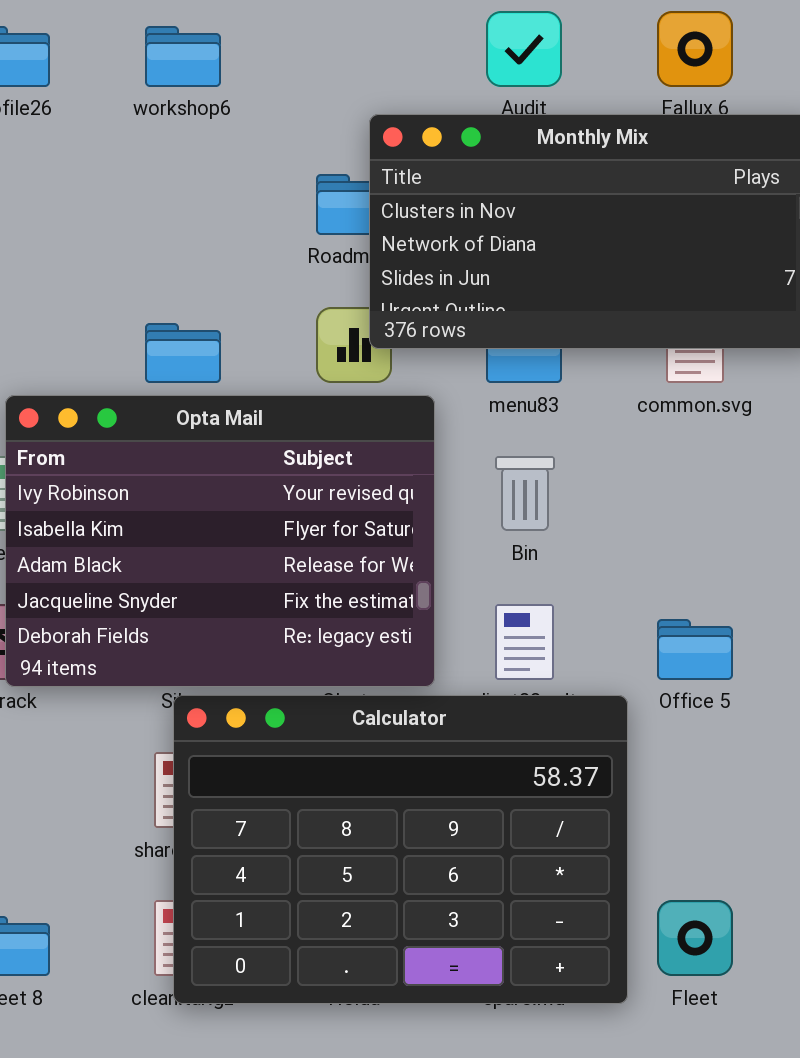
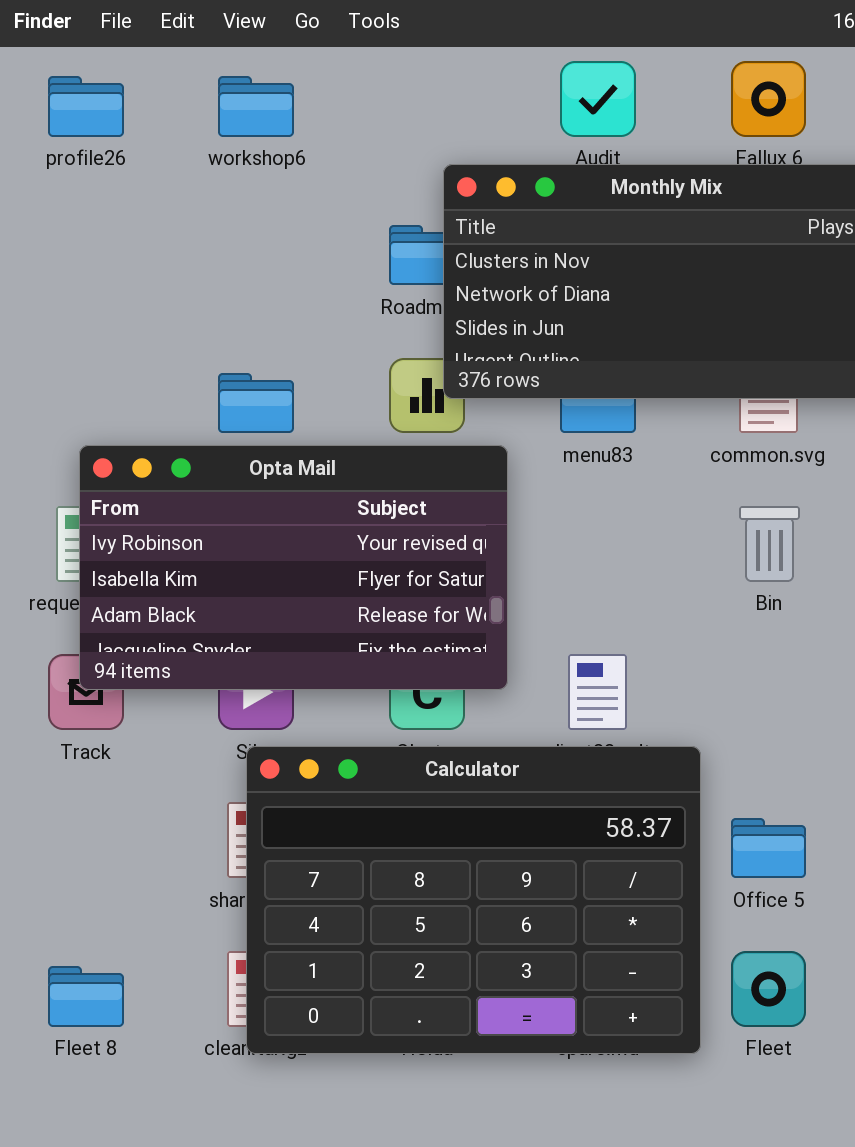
Opta Mail: [5,395,435,687] -> [79,445,508,690], resized
Bin: [495,456,555,531] -> [739,506,800,582], moved
Office 5: [657,619,733,680] -> [731,818,806,878], moved

